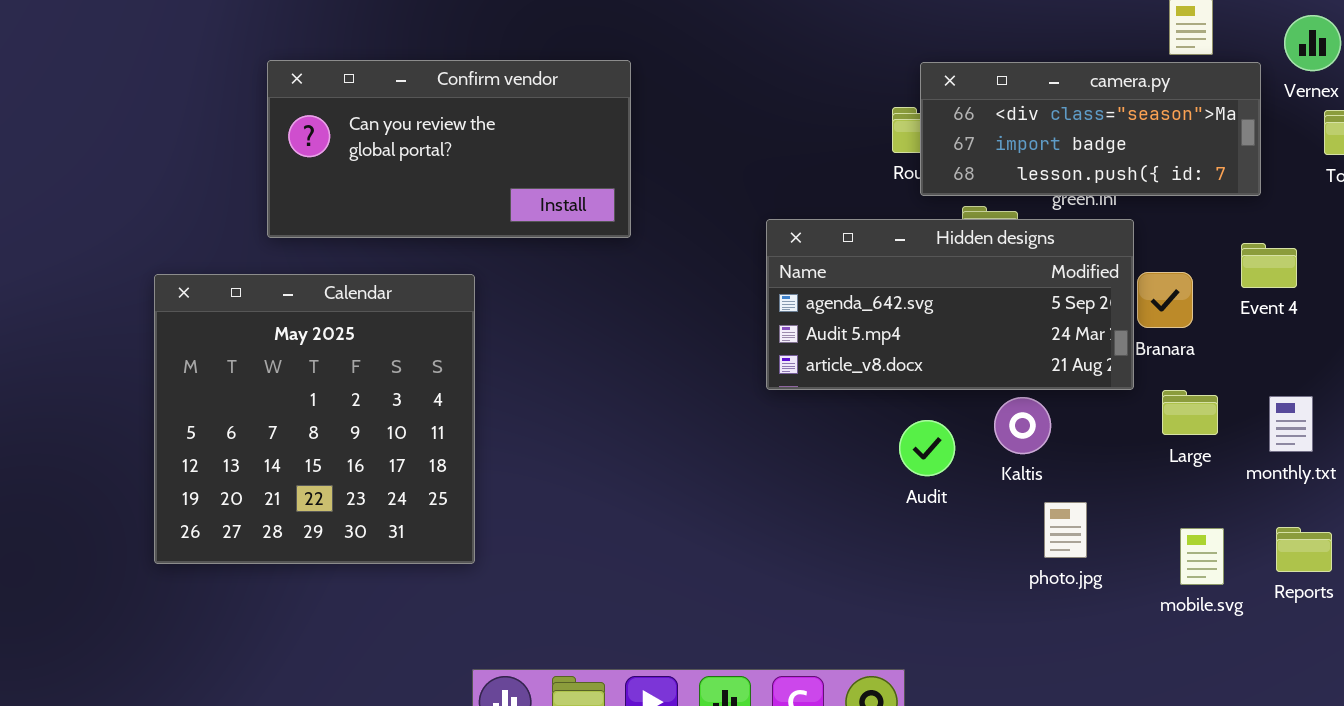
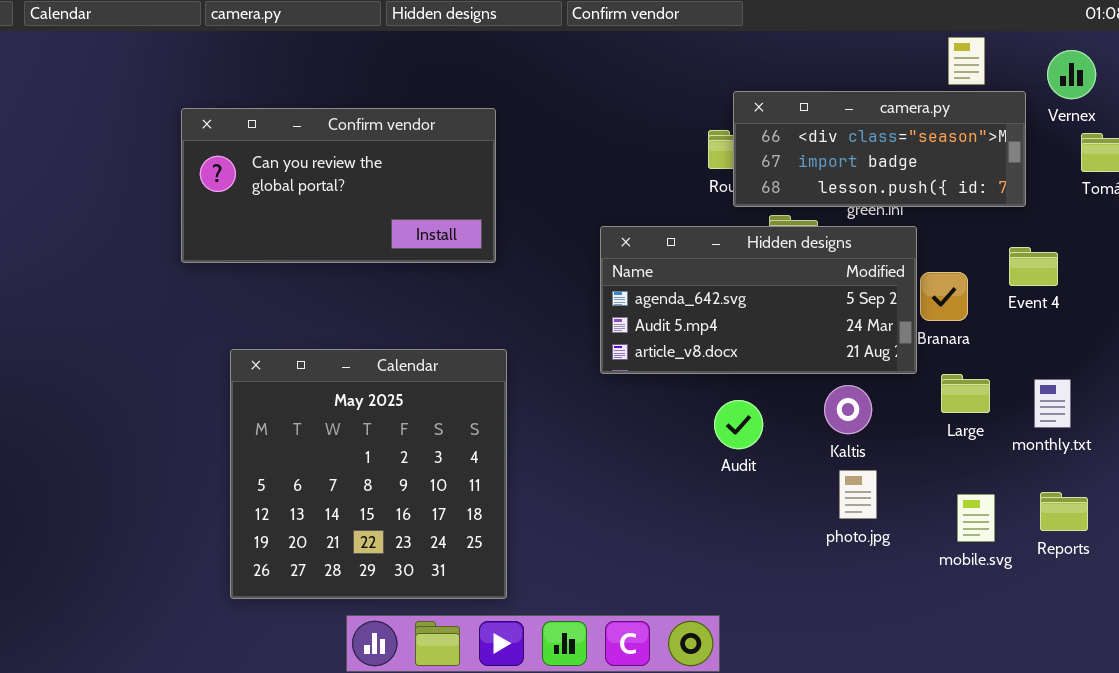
Confirm vendor: [267,60,631,238] -> [181,108,496,263], moved
Calendar: [154,274,475,564] -> [230,349,507,599], moved
Kaltis: [994,397,1051,454] -> [824,385,872,434], moved

